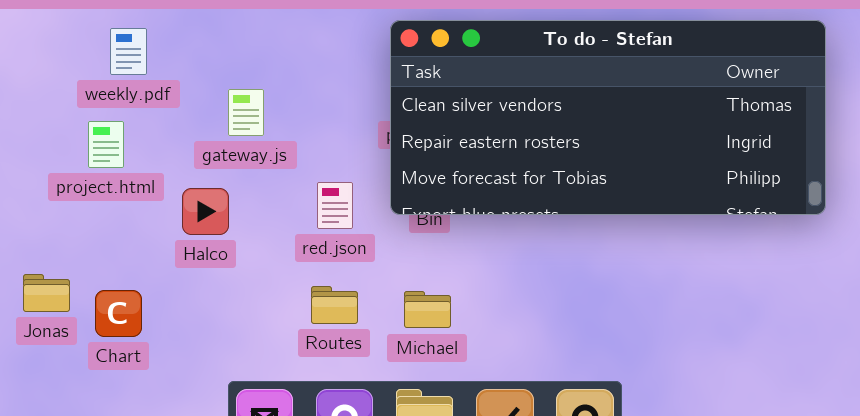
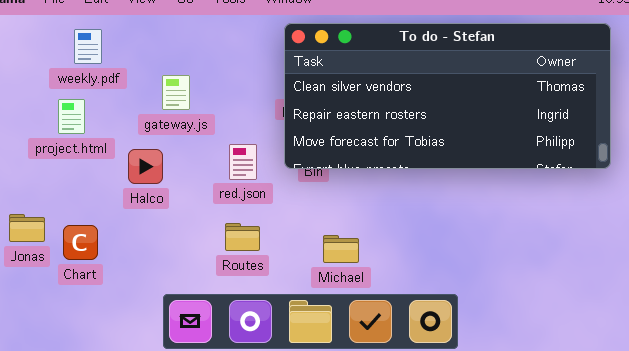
Michael: [404,291,451,328] -> [323,235,359,263], moved

